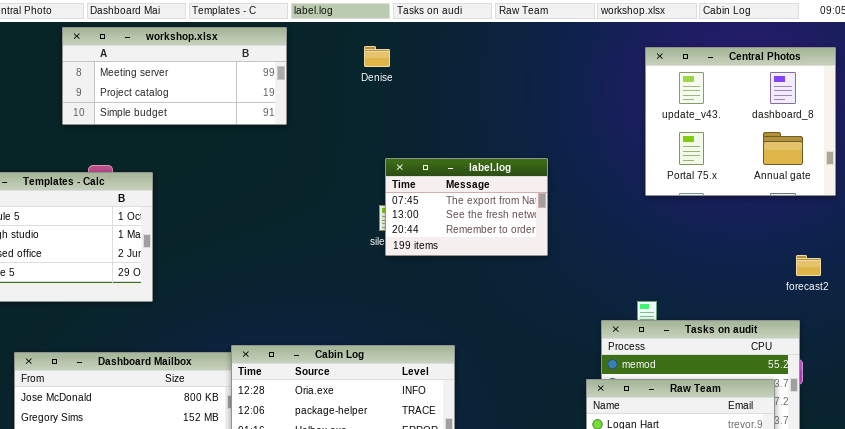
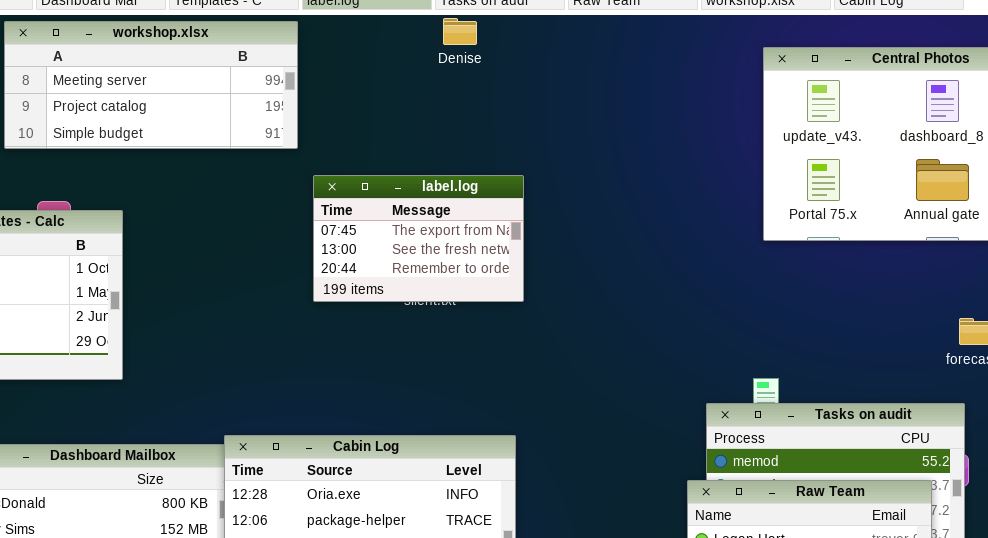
Denise: [364,46,390,67] -> [443,18,477,45], moved
label.log: [385,158,548,256] -> [313,175,524,302], moved

